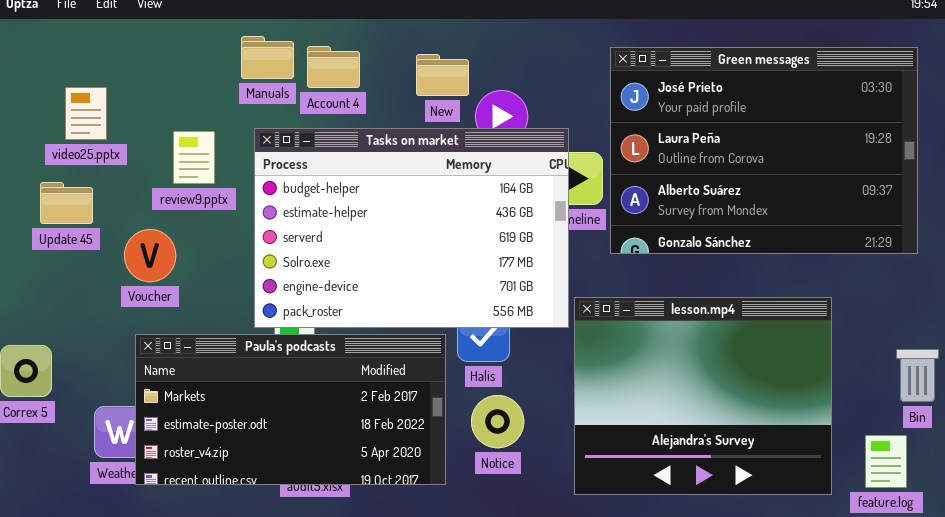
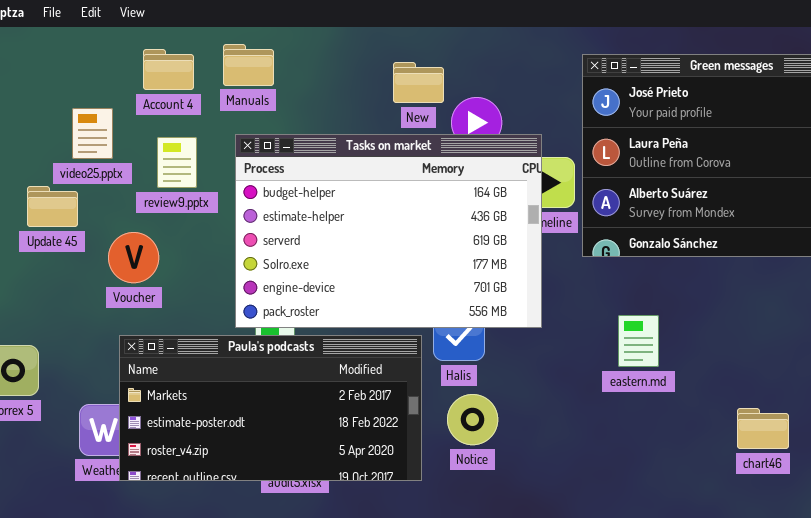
Account 4: [307,46,360,88] -> [143,49,194,90], moved
video25.pptx: [65,87,107,140] -> [72,108,113,159], moved
lesson.mp4: [574,297,832,495] -> none, closed

